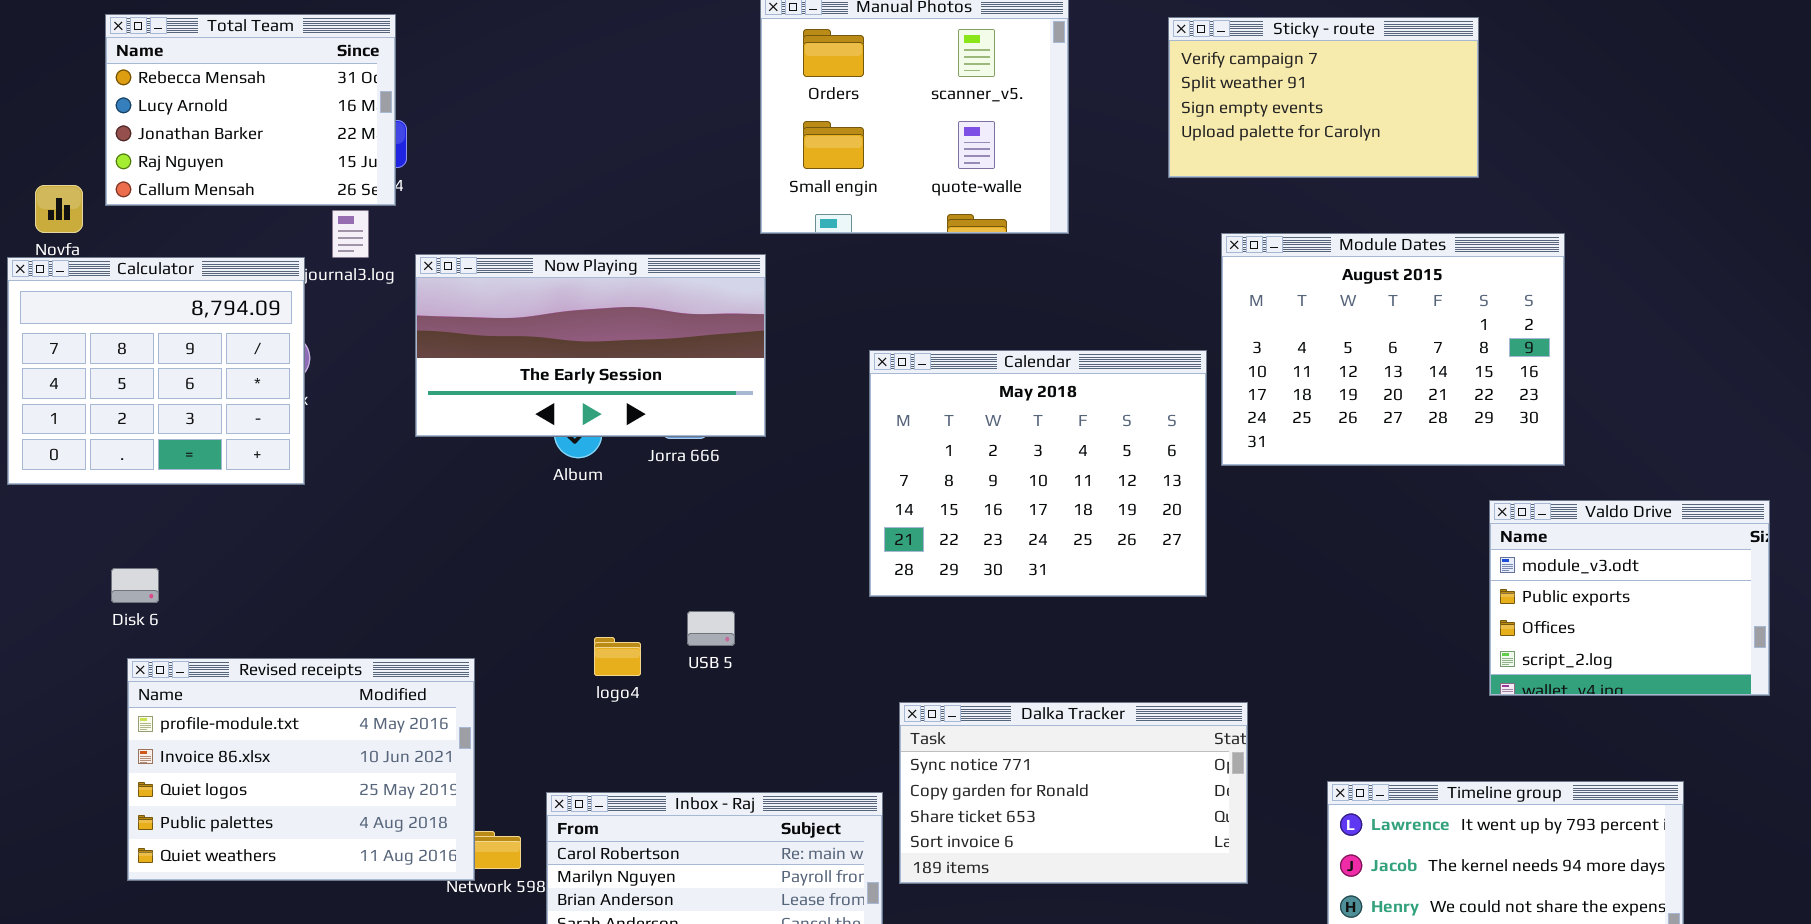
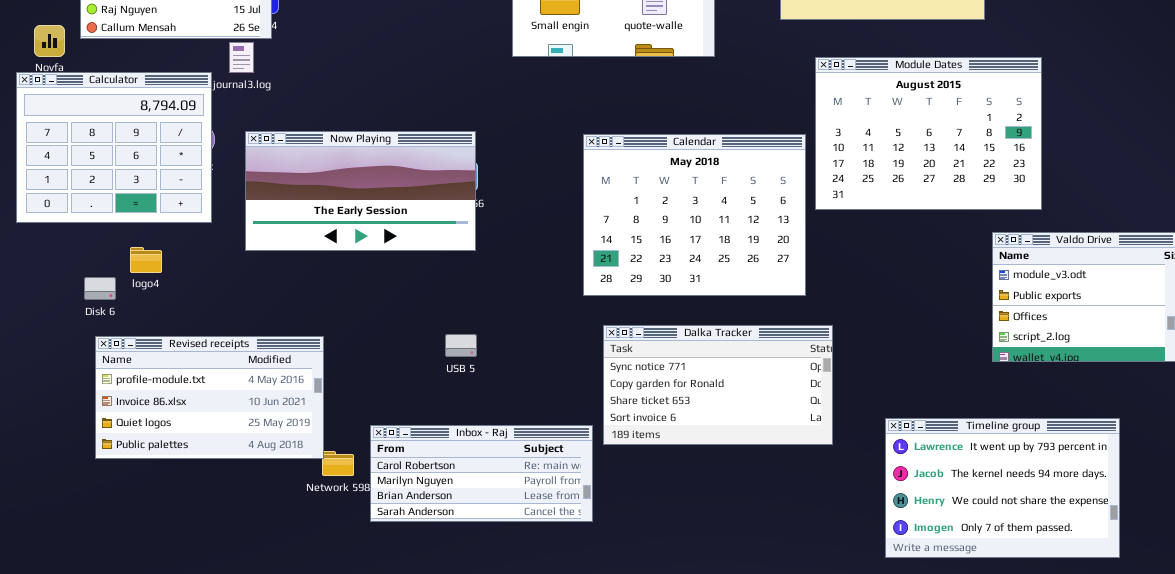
Now Playing: [415,254,766,437] -> [245,131,476,251], moved
USB 5: [687,611,735,646] -> [445,334,477,357], moved
logo4: [594,637,641,676] -> [130,247,162,273], moved
Revised receipts: [127,658,475,881] -> [95,336,324,459], resized
Dalka Tracker: [899,702,1248,884] -> [603,325,833,445], moved

